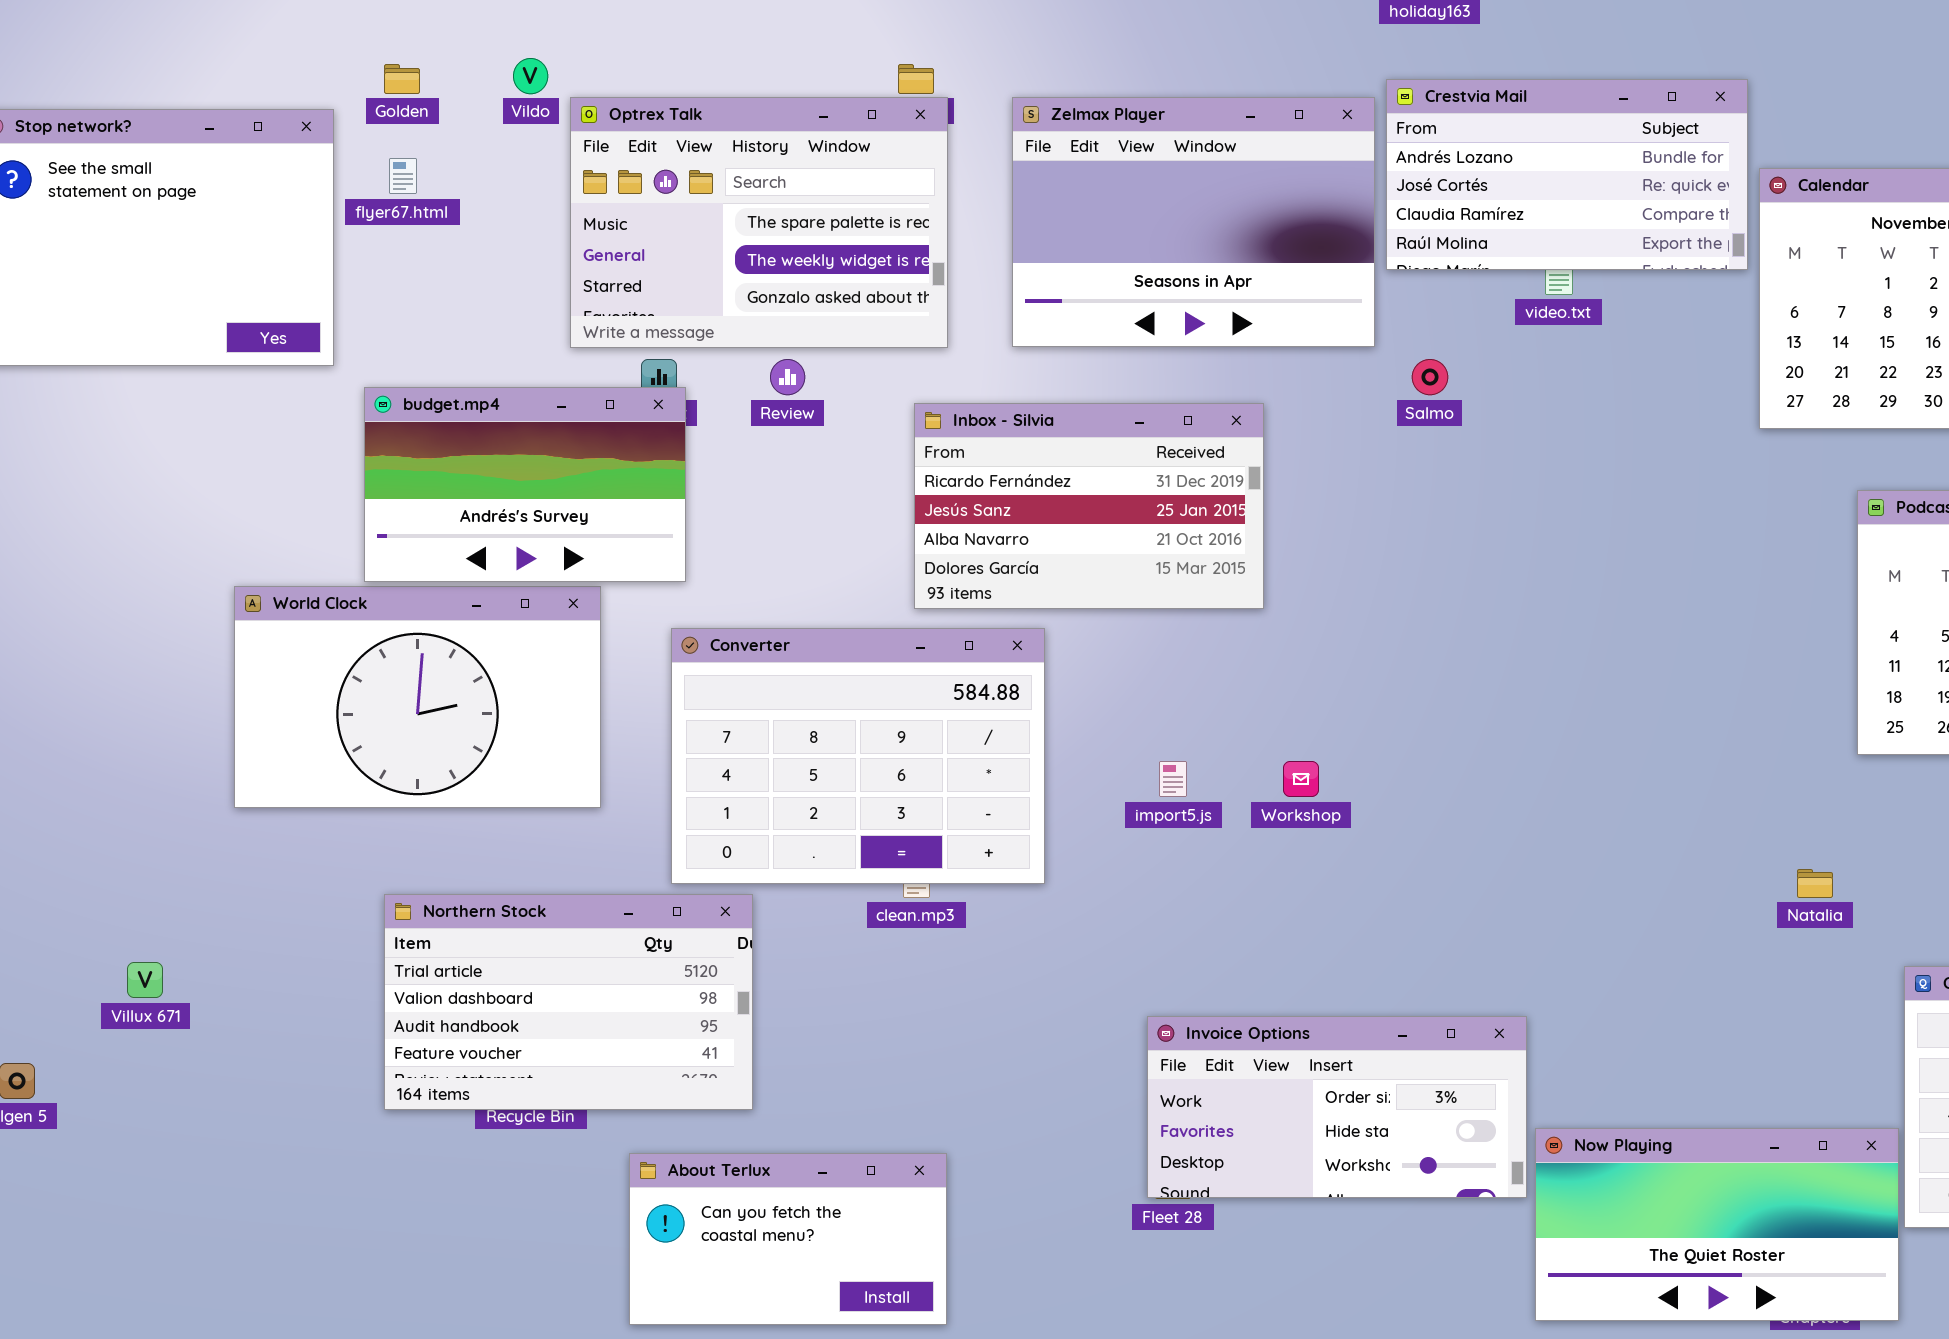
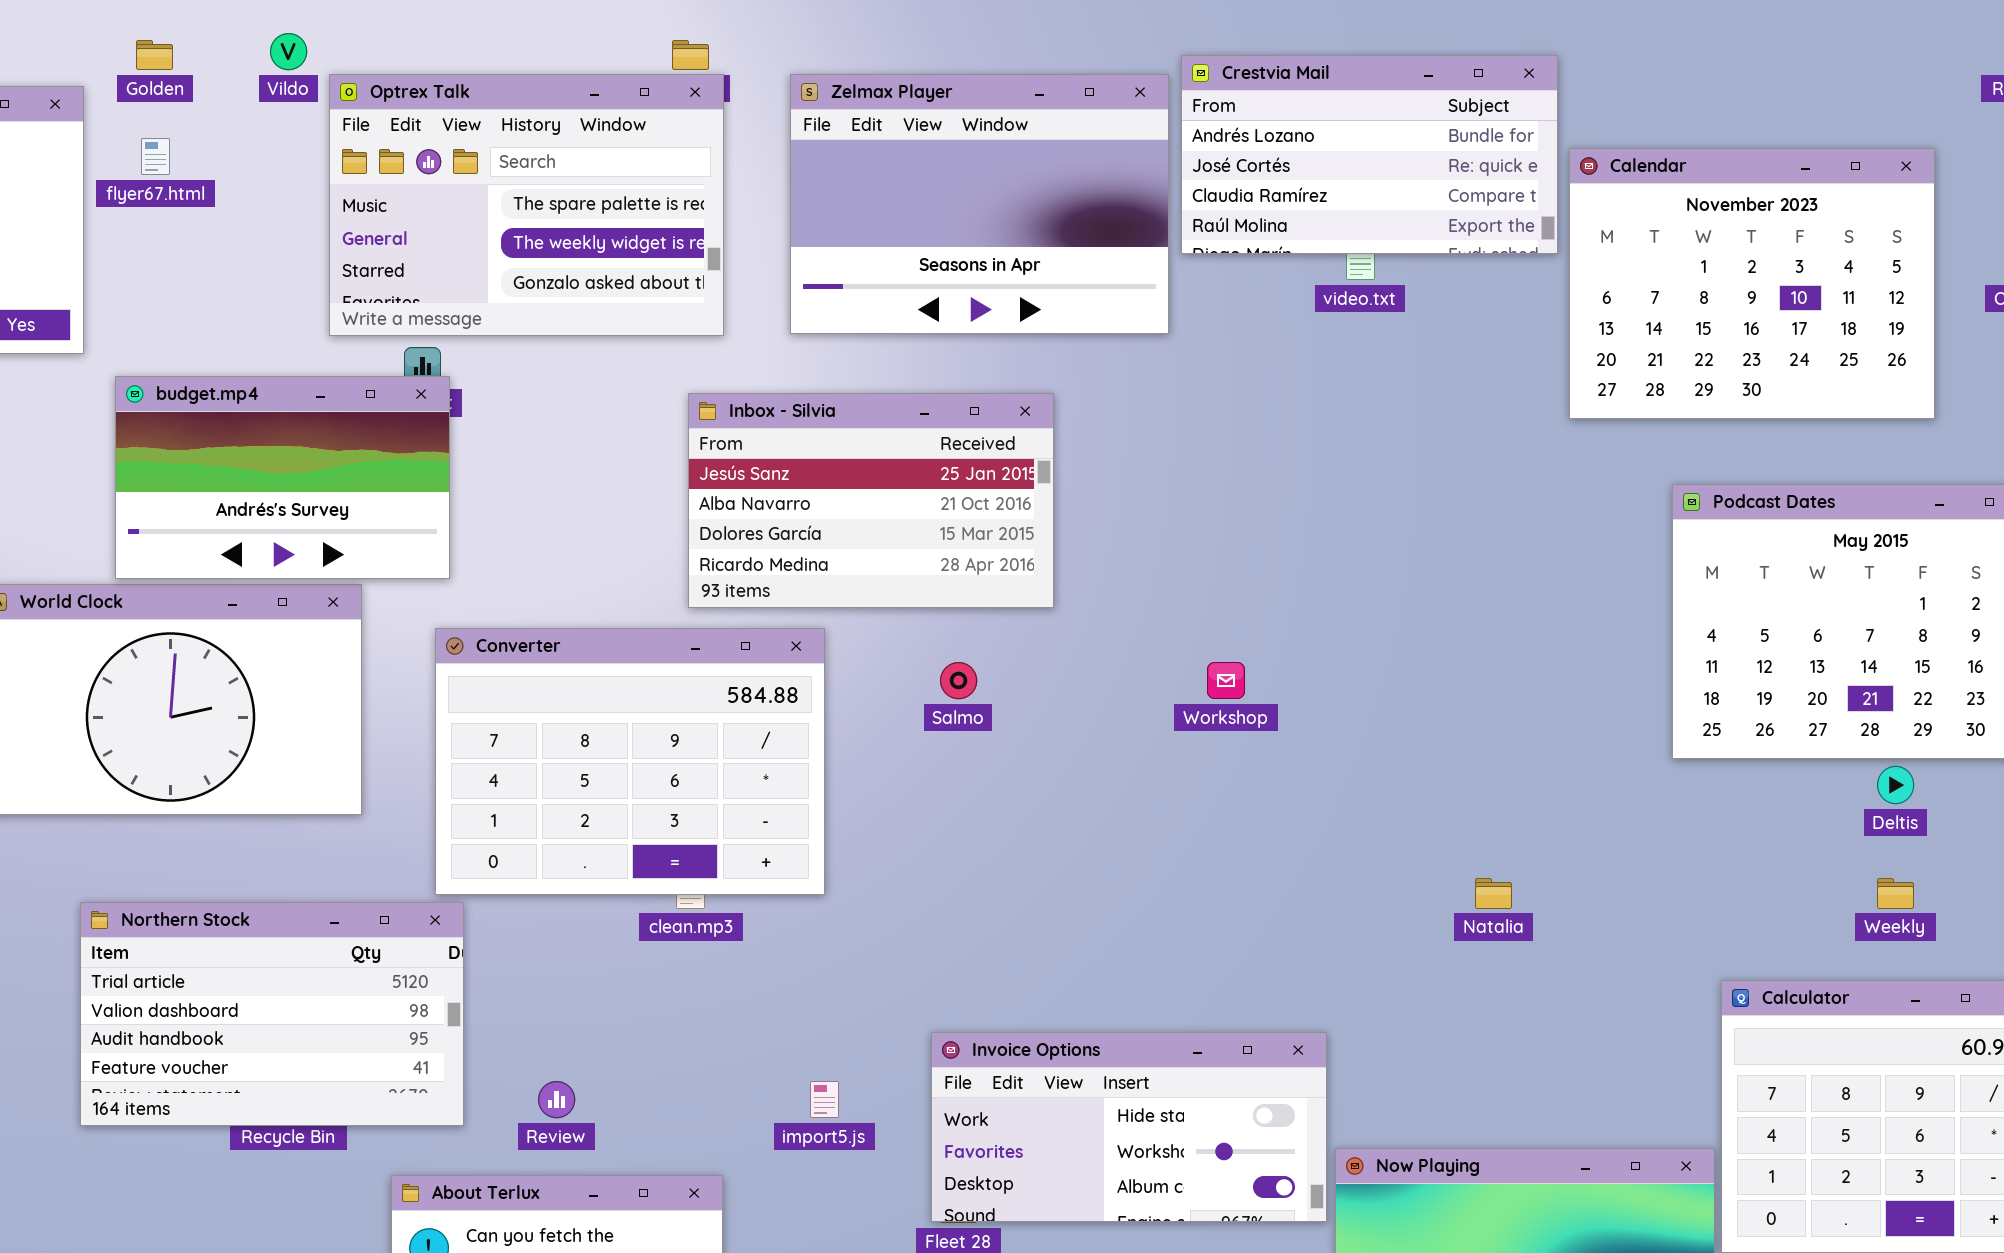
Review: [770,359,805,395] -> [538,1081,575,1118], moved
Salmo: [1412,359,1448,395] -> [940,662,977,699], moved
Inbox - Silvia: [914,403,1264,609] -> [688,393,1054,608], scrolled down 1 row
import5.js: [1159,761,1187,797] -> [810,1081,839,1118], moved
Workshop: [1283,761,1319,797] -> [1207,662,1245,699], moved
Natalia: [1797,869,1833,898] -> [1475,878,1512,909], moved
Northern Stock: [384,894,753,1110] -> [80,902,464,1126], moved
Invoice Options: [1147,1016,1527,1198] -> [931,1032,1327,1222], scrolled down 1 row

